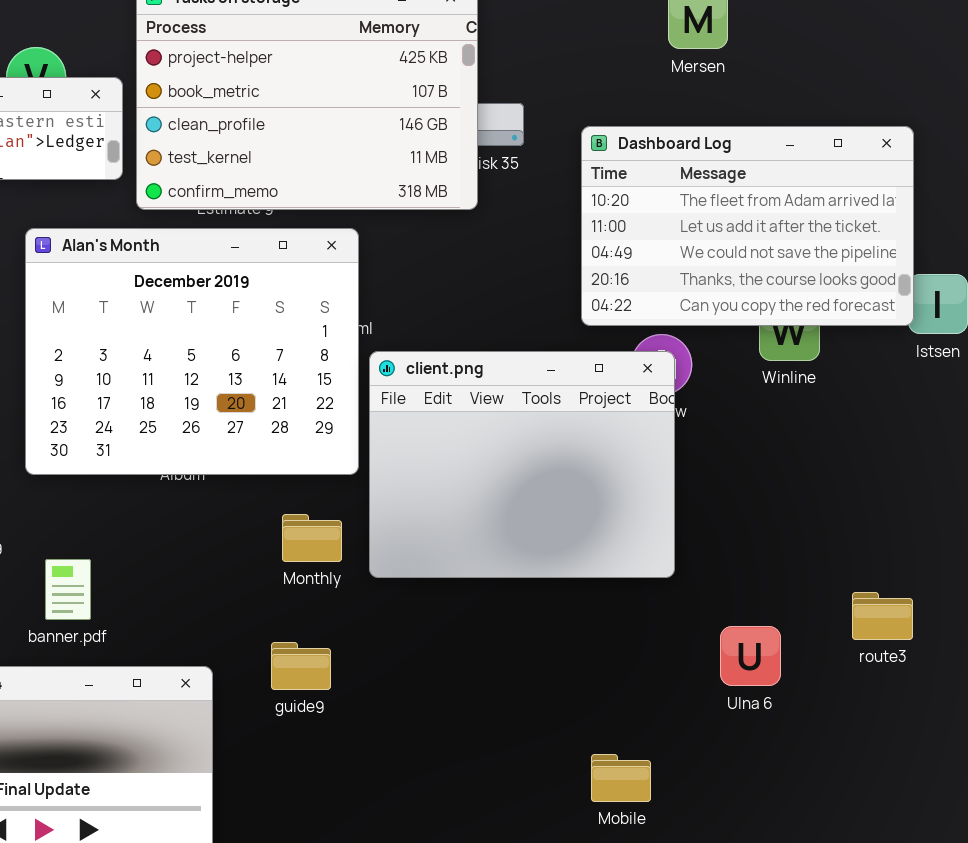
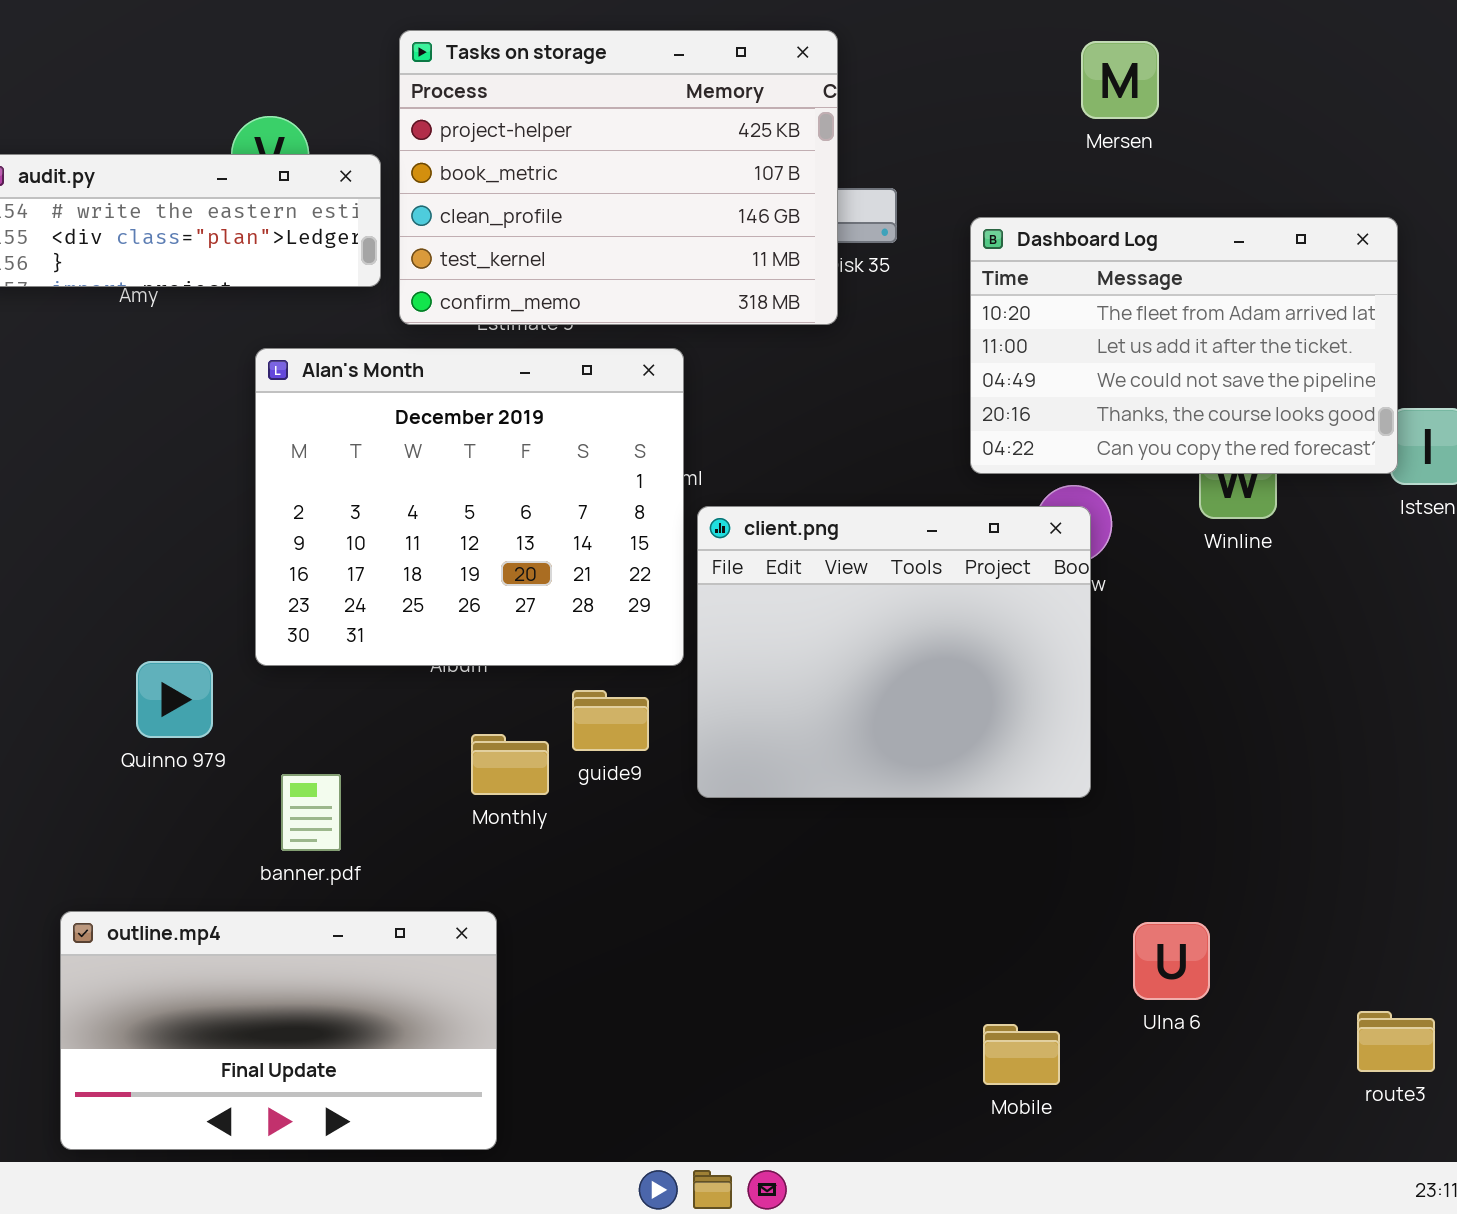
Monthly: [282,514,342,562] -> [471,734,549,795], moved
route3: [852,592,913,640] -> [1357,1011,1435,1072], moved
Ulna 6: [720,626,781,686] -> [1133,922,1210,1000], moved
guide9: [271,642,331,690] -> [572,690,649,751], moved

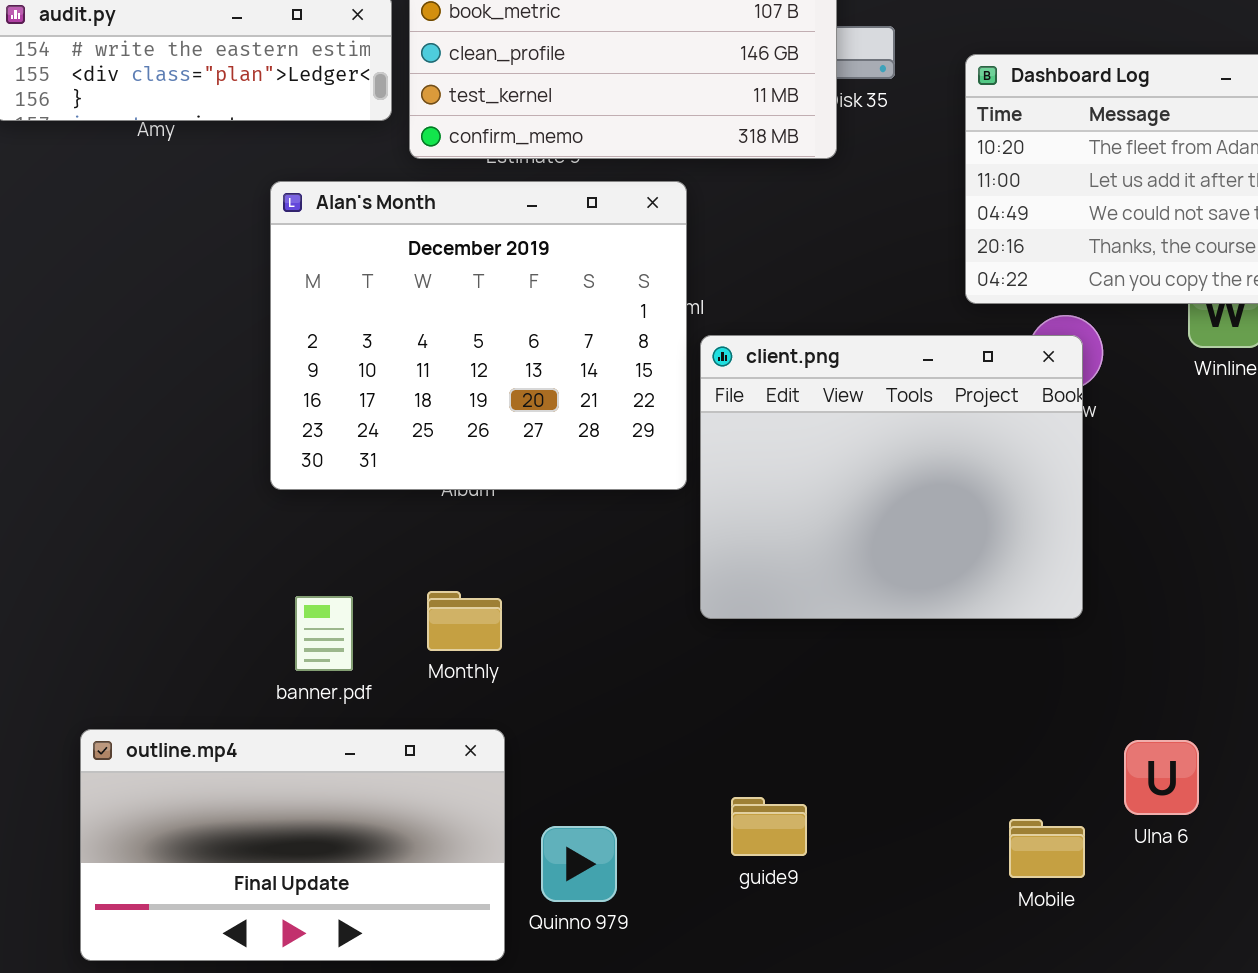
Quinno 979: [136,661,213,738] -> [541,826,617,902], moved
guide9: [572,690,649,751] -> [731,797,807,856], moved
Monthly: [471,734,549,795] -> [427,591,502,651], moved
Mobile: [983,1024,1060,1085] -> [1009,819,1085,878], moved

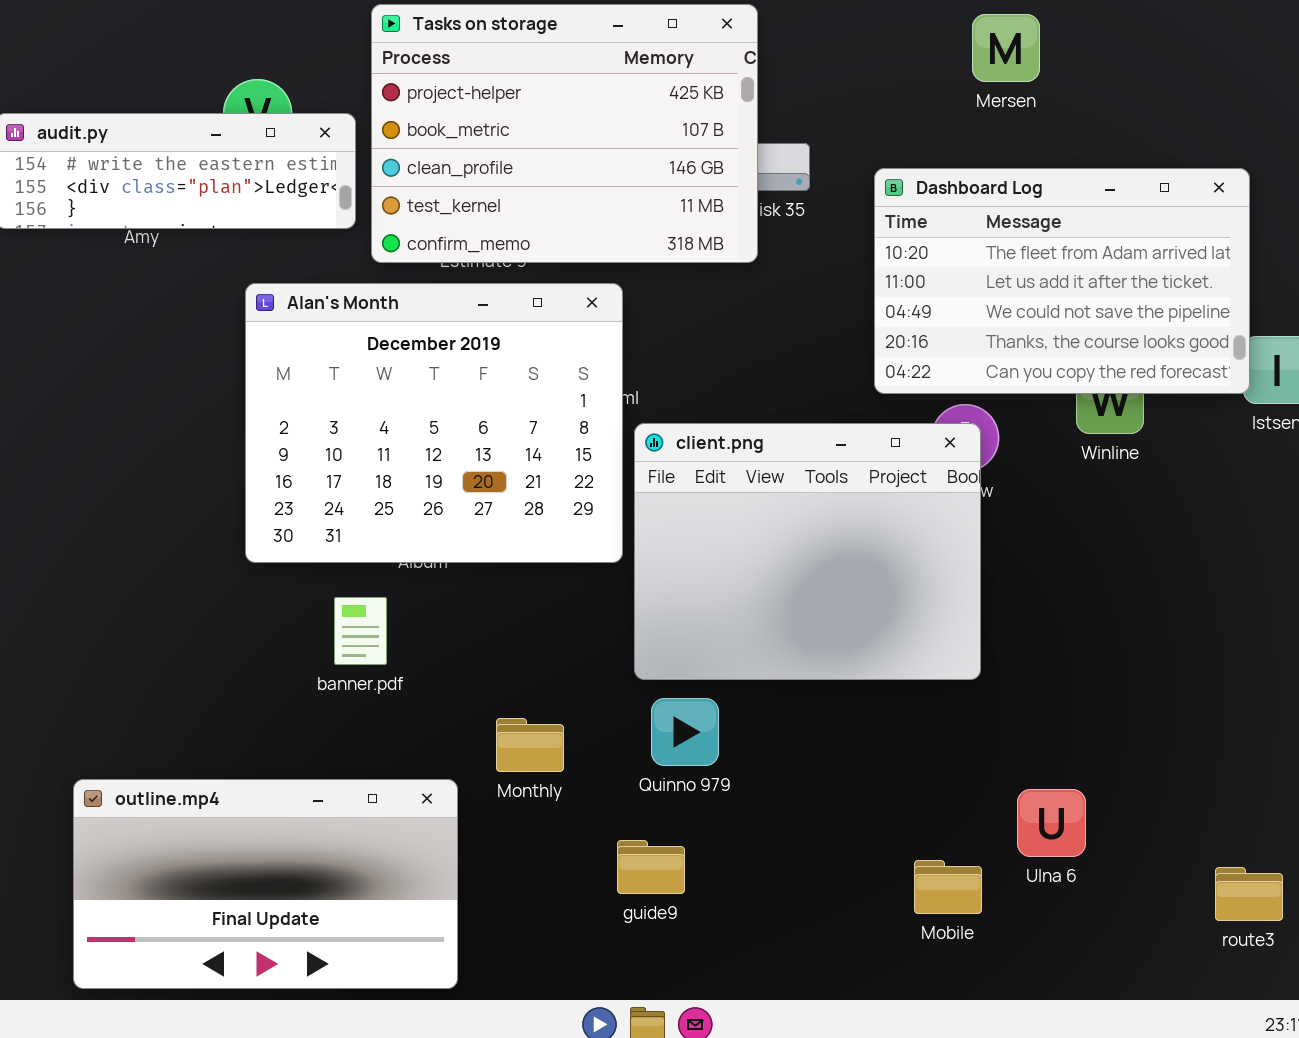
Monthly: [427,591,502,651] -> [496,718,564,772], moved
banner.pdf: [295,596,353,671] -> [334,597,387,665], moved
guide9: [731,797,807,856] -> [617,840,685,894], moved
Quinno 979: [541,826,617,902] -> [651,698,719,766], moved

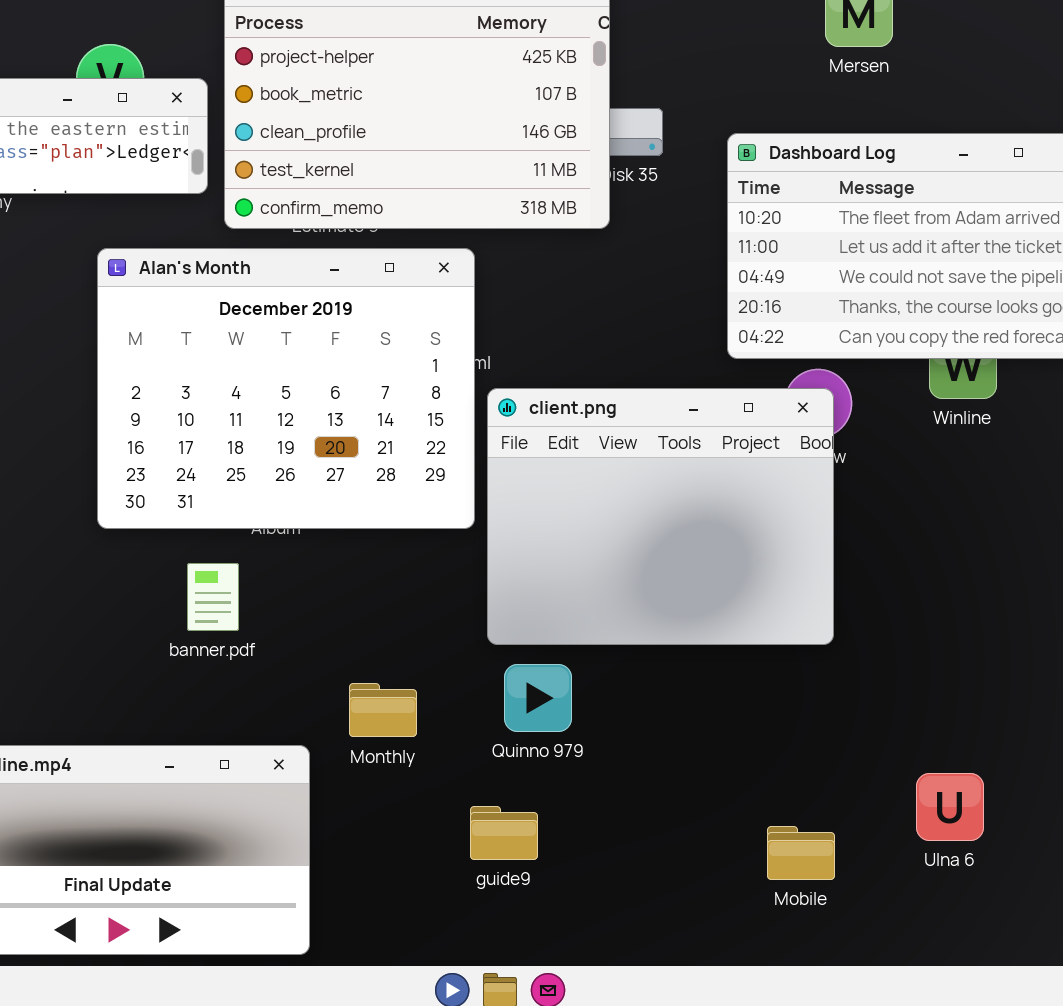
Ulna 6: [1017,789,1086,857] -> [916,773,984,841], moved

